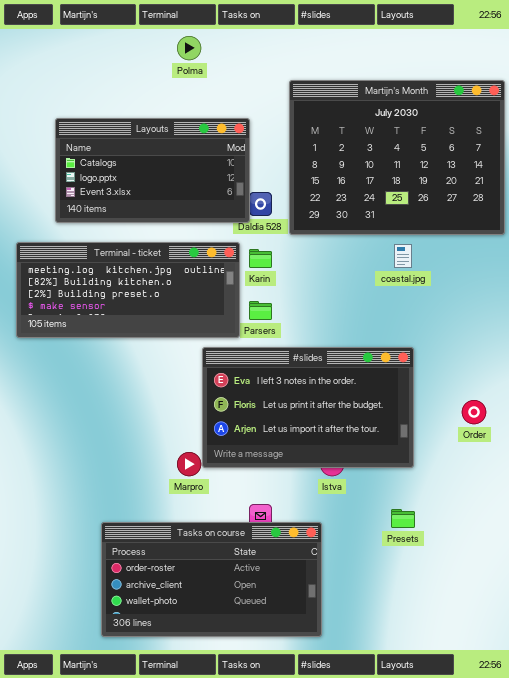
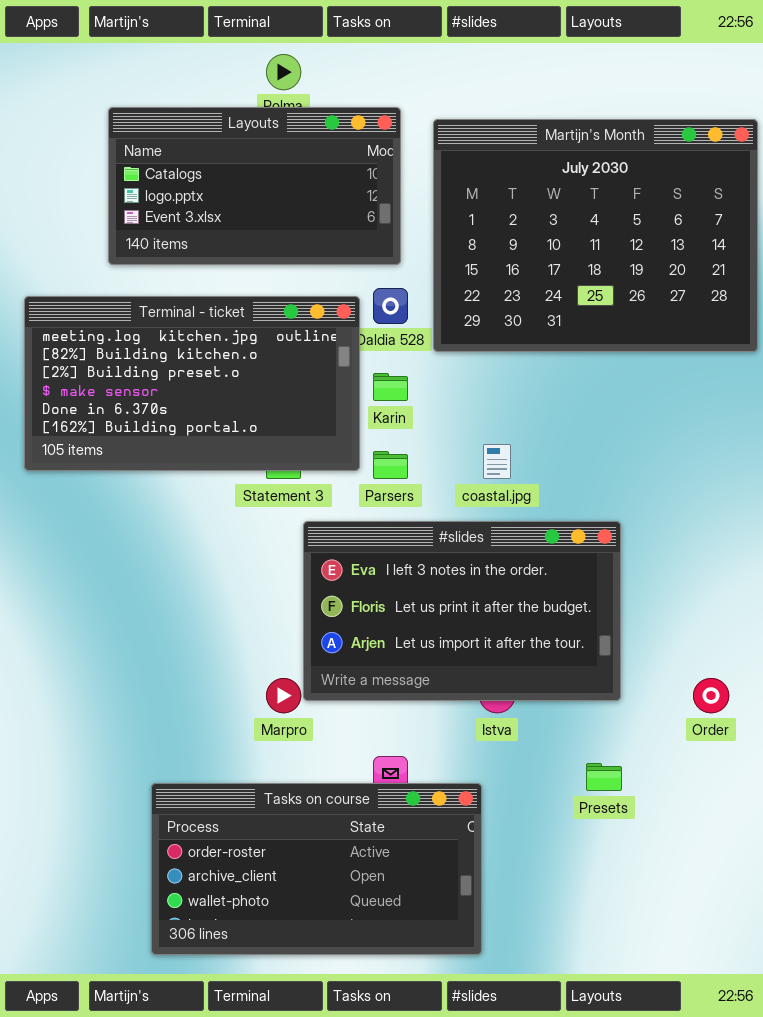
Layouts: [55,118,250,223] -> [108,107,401,265], moved
Terminal - ticket: [16,242,240,338] -> [24,296,360,471], moved, resized
coastal.jpg: [394,244,412,268] -> [483,444,511,479], moved
Order: [462,400,486,424] -> [693,678,729,713], moved

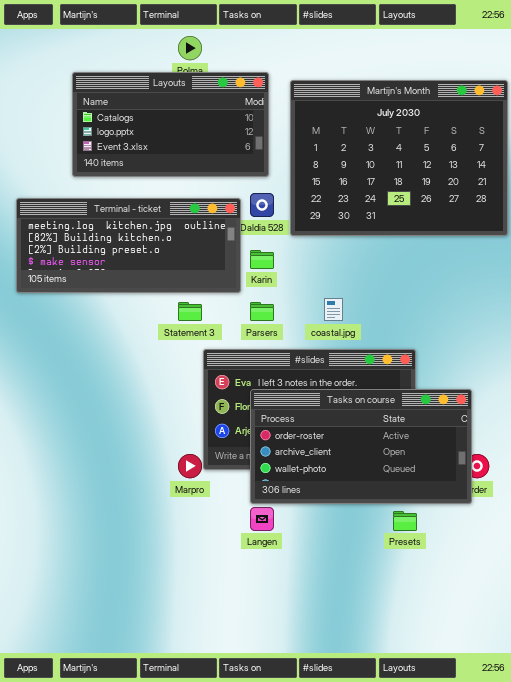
Terminal - ticket: [24,296,360,471] -> [16,198,241,293], resized
Tasks on course: [151,783,482,955] -> [250,389,472,504], moved

